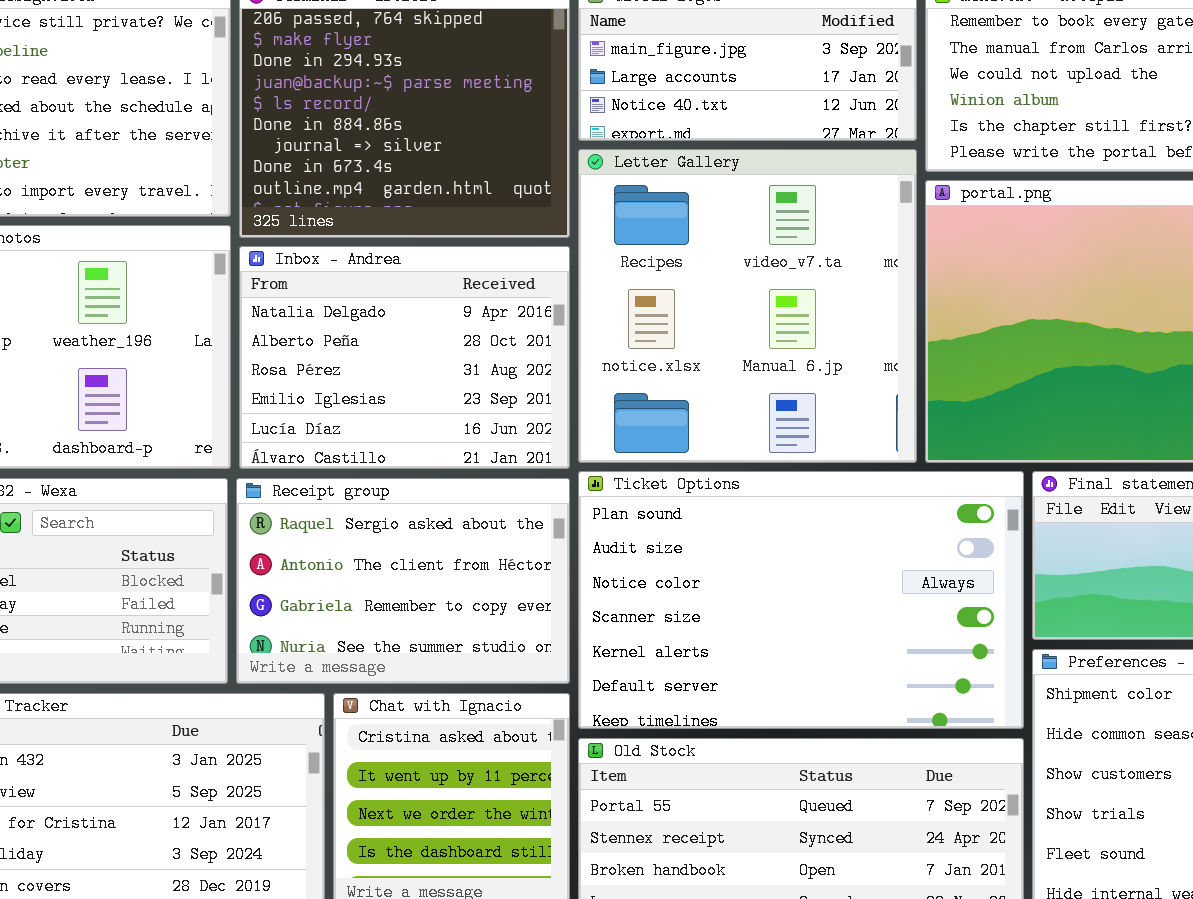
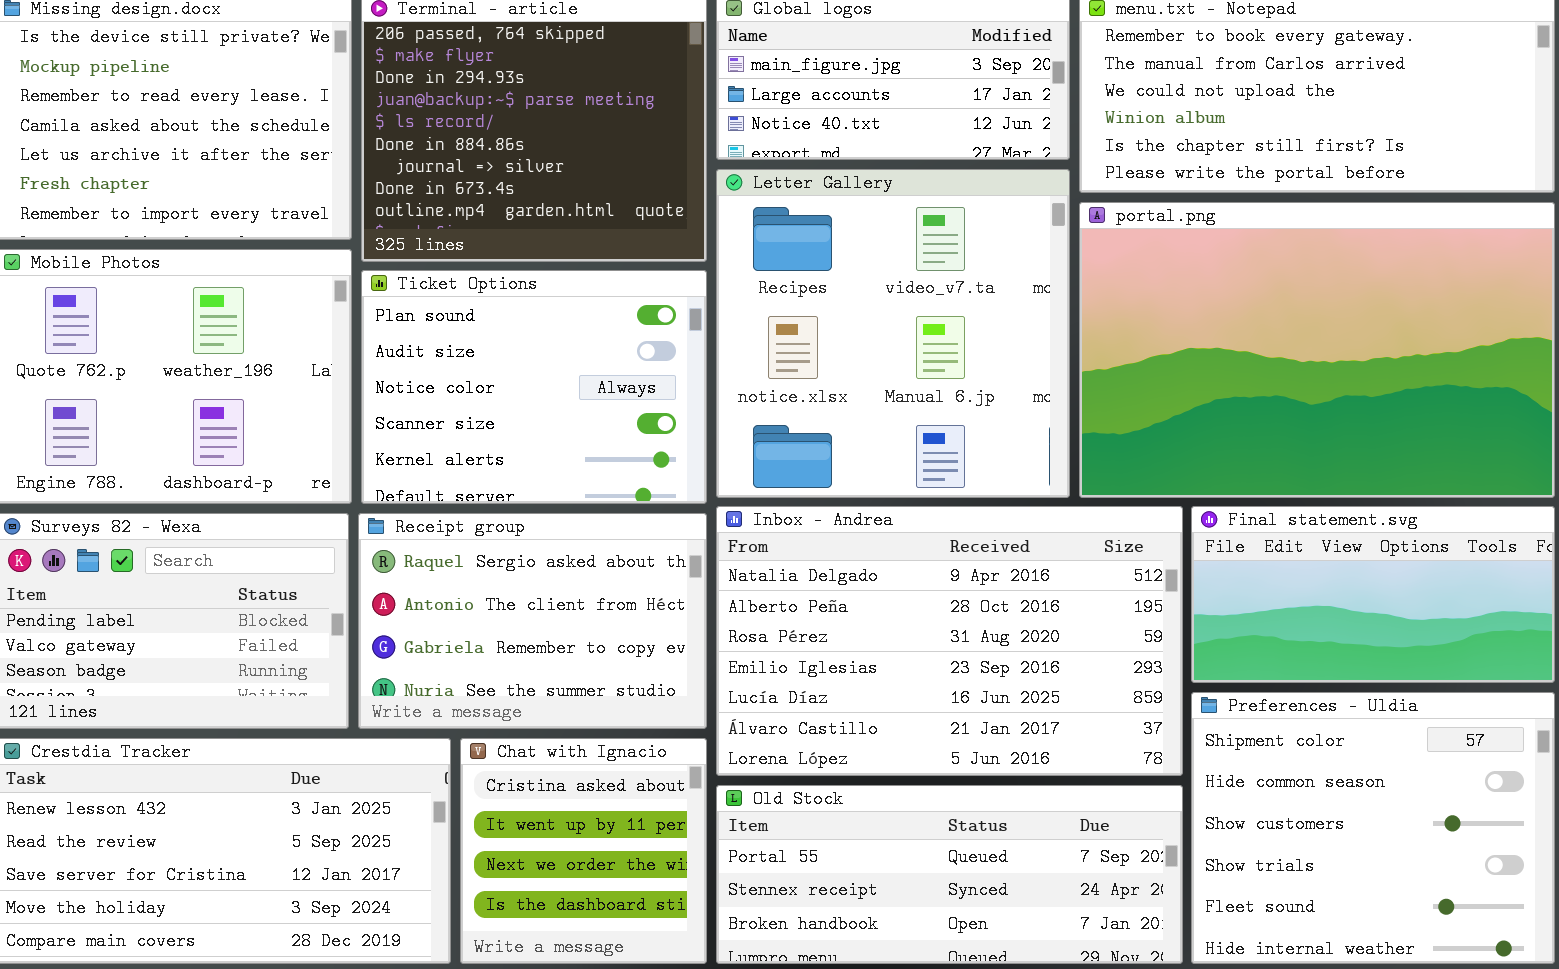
Inbox - Andrea: [239,246,570,469] -> [716,506,1183,776], moved, resized
Ticket Options: [578,471,1024,729] -> [361,270,707,504], moved, resized

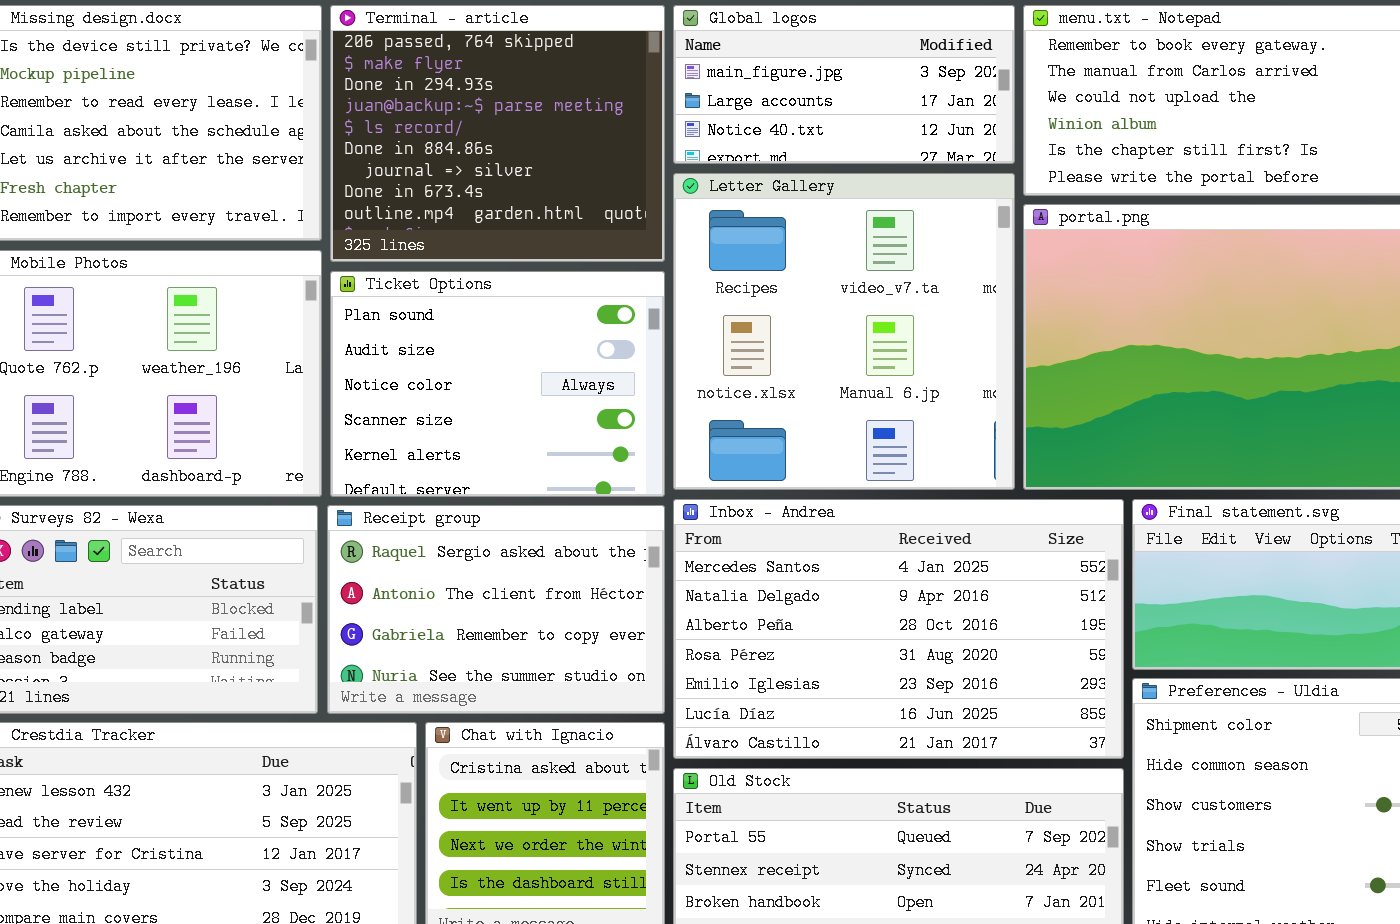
Inbox - Andrea: [716,506,1183,776] -> [673,499,1124,759], scrolled up 1 row

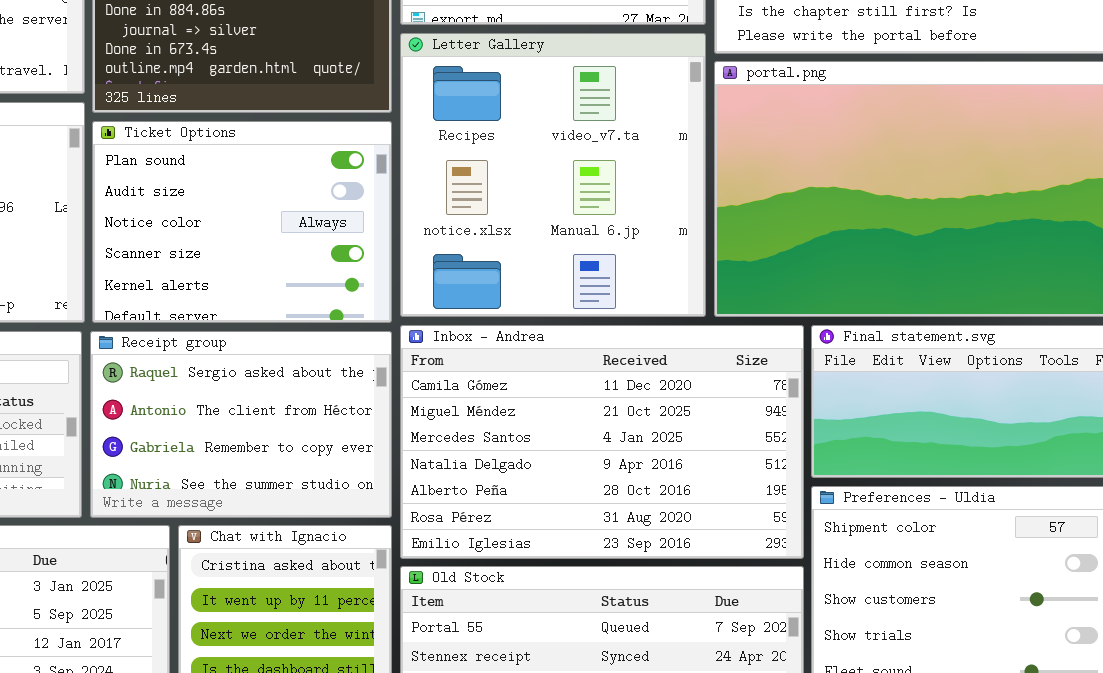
Inbox - Andrea: [673,499,1124,759] -> [400,325,804,559], scrolled up 2 rows

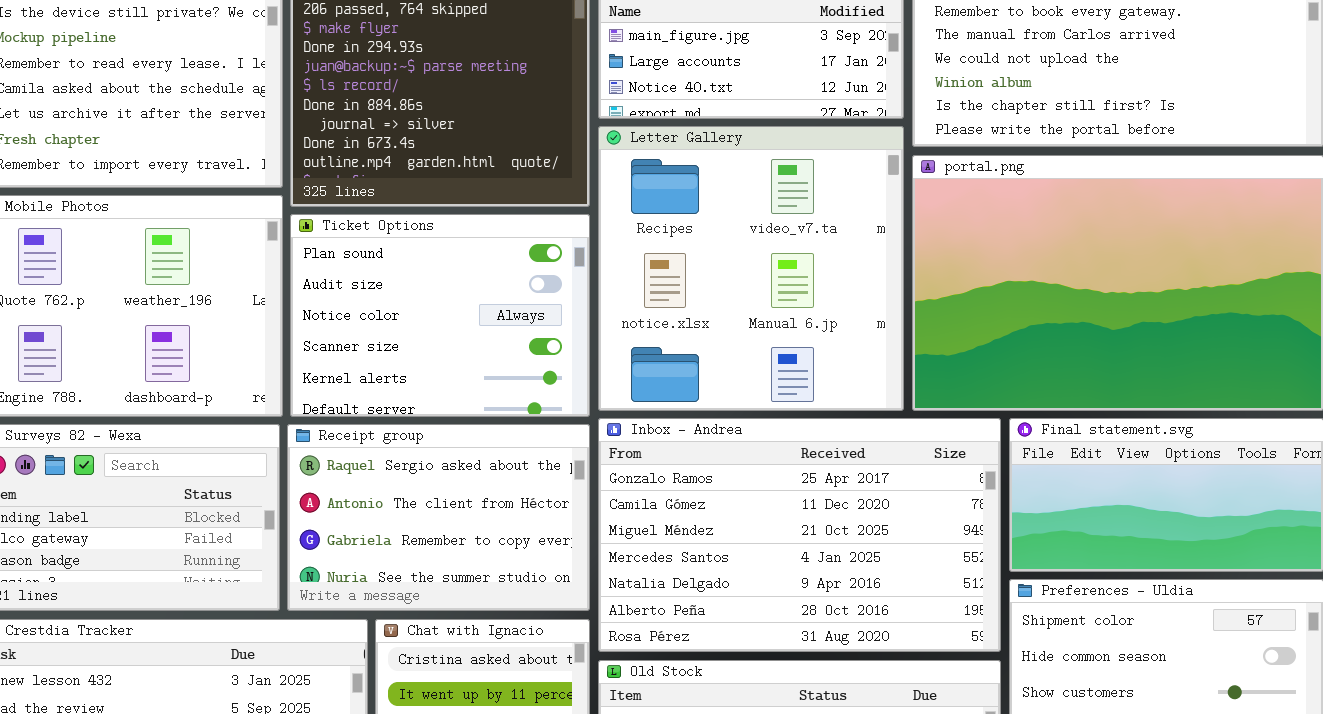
Inbox - Andrea: [400,325,804,559] -> [598,418,1001,652], scrolled up 1 row

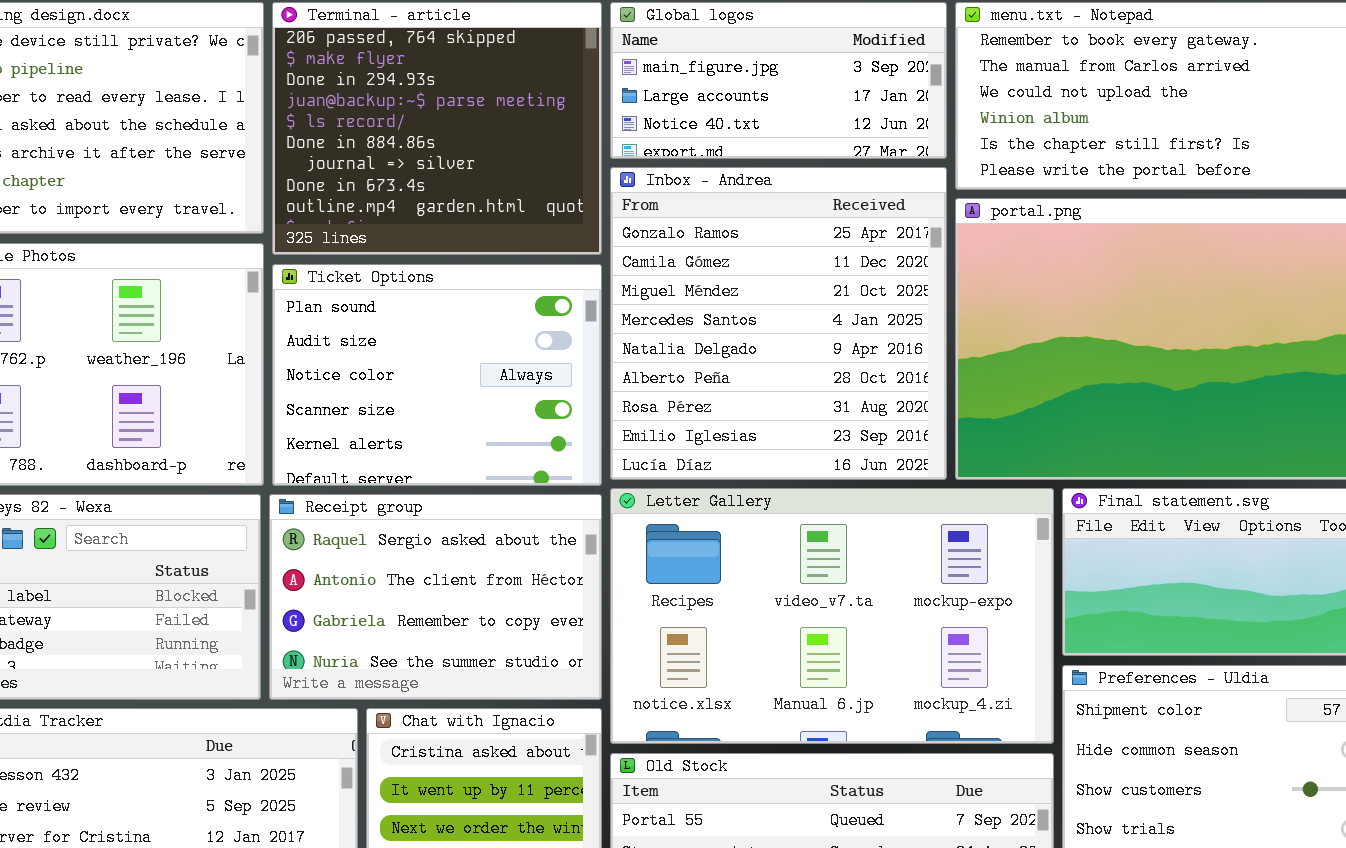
Letter Gallery: [598,126,904,411] -> [610,488,1054,744], moved, resized
Inbox - Andrea: [598,418,1001,652] -> [610,167,947,480], moved, resized

